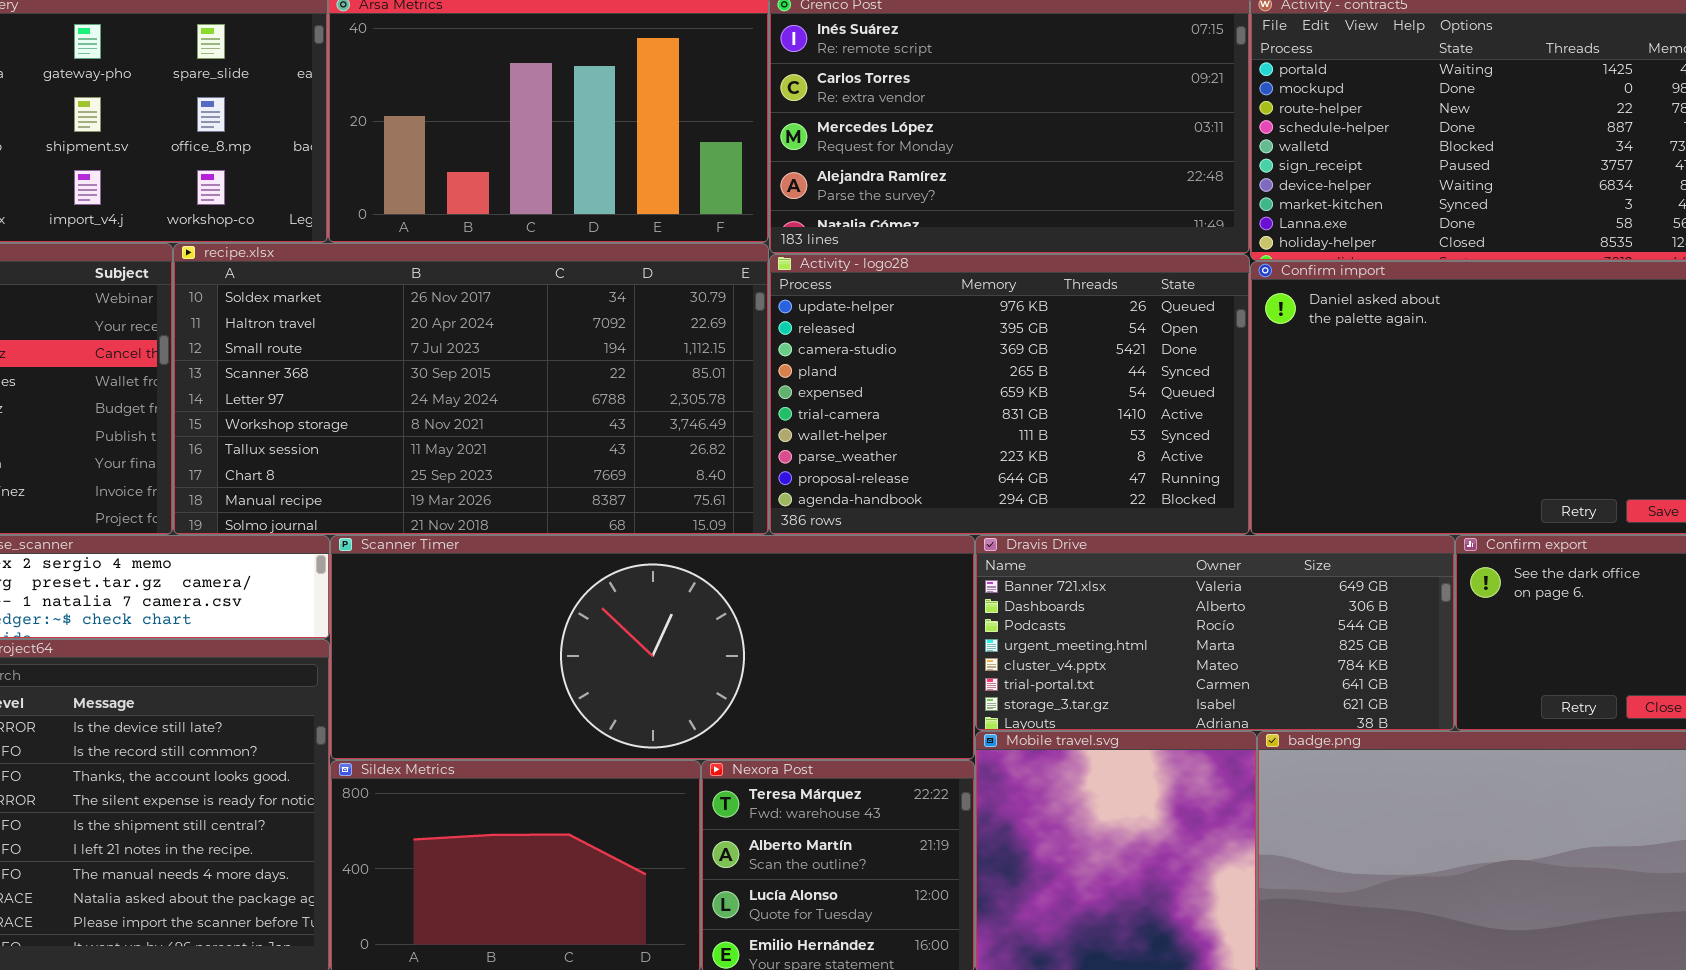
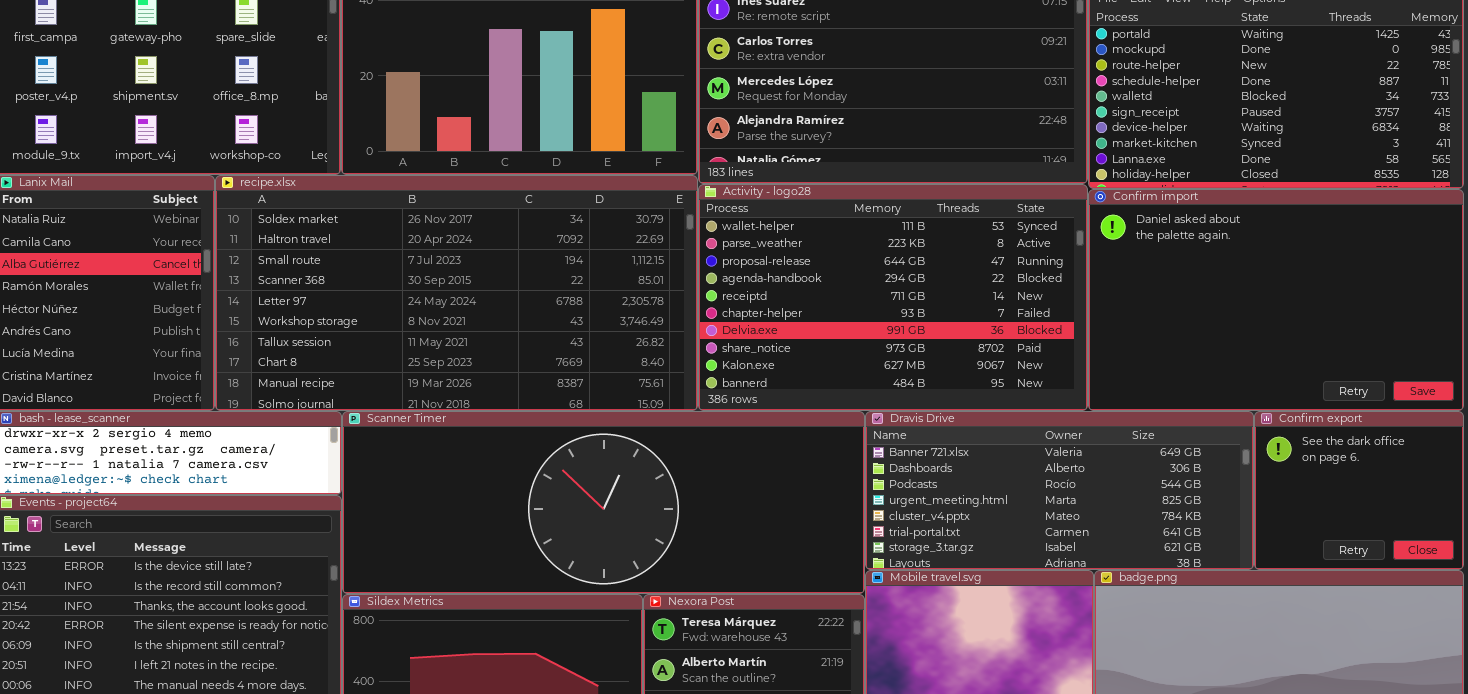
Activity - logo28: [769,254,1250,535] -> [698,184,1088,411], scrolled down 6 rows

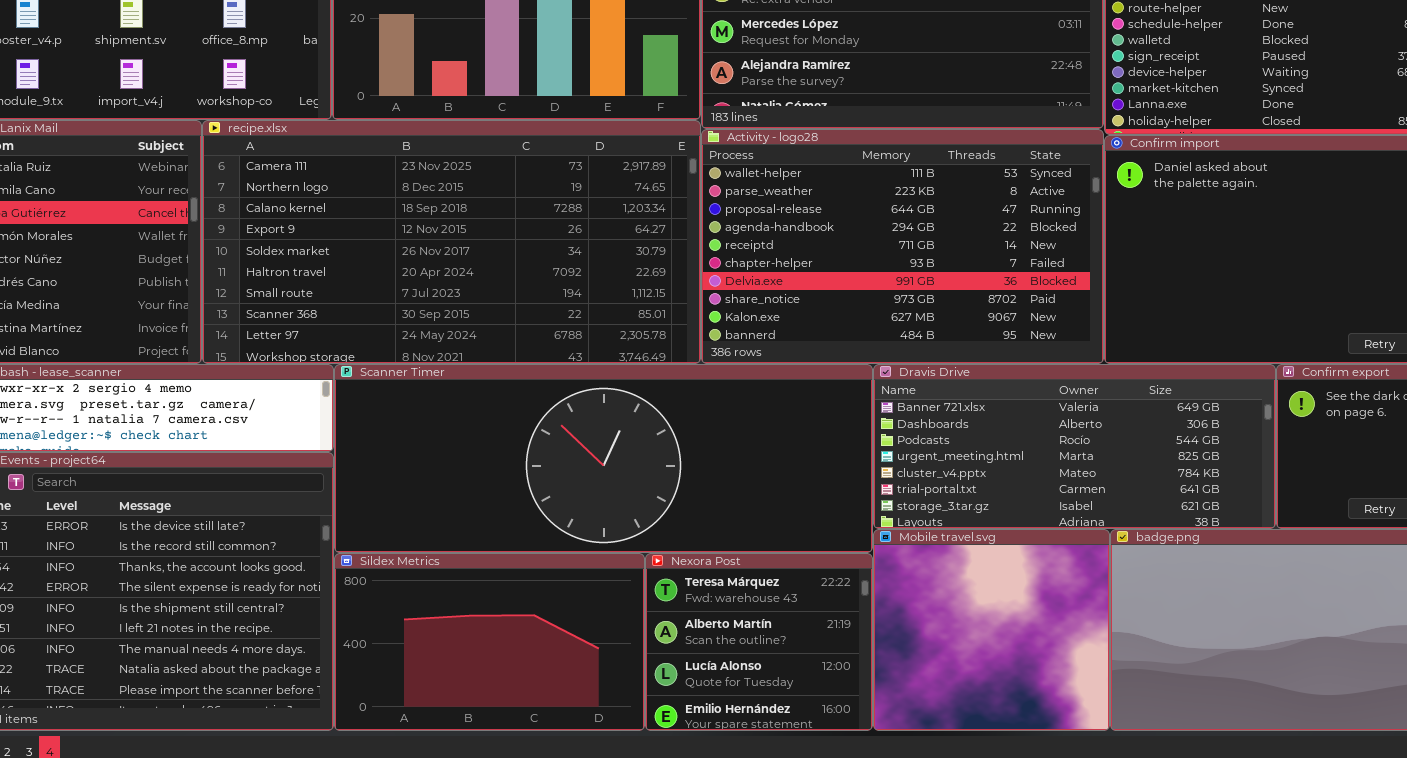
recipe.xlsx: [215,175,698,411] -> [202,120,701,364], scrolled up 4 rows

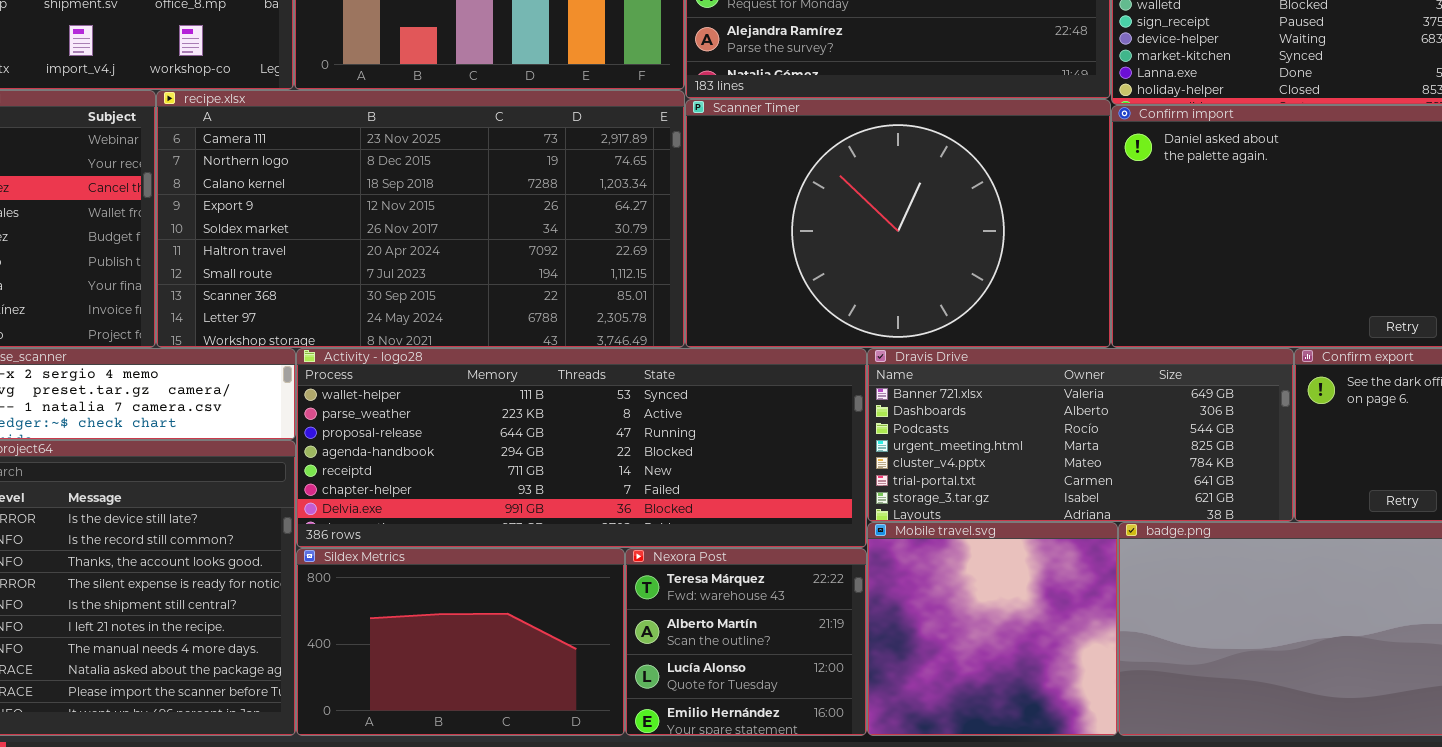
Activity - logo28: [701,129,1104,364] -> [296,348,867,548], moved, resized
Scanner Timer: [334,364,873,553] -> [685,99,1111,348], moved, resized

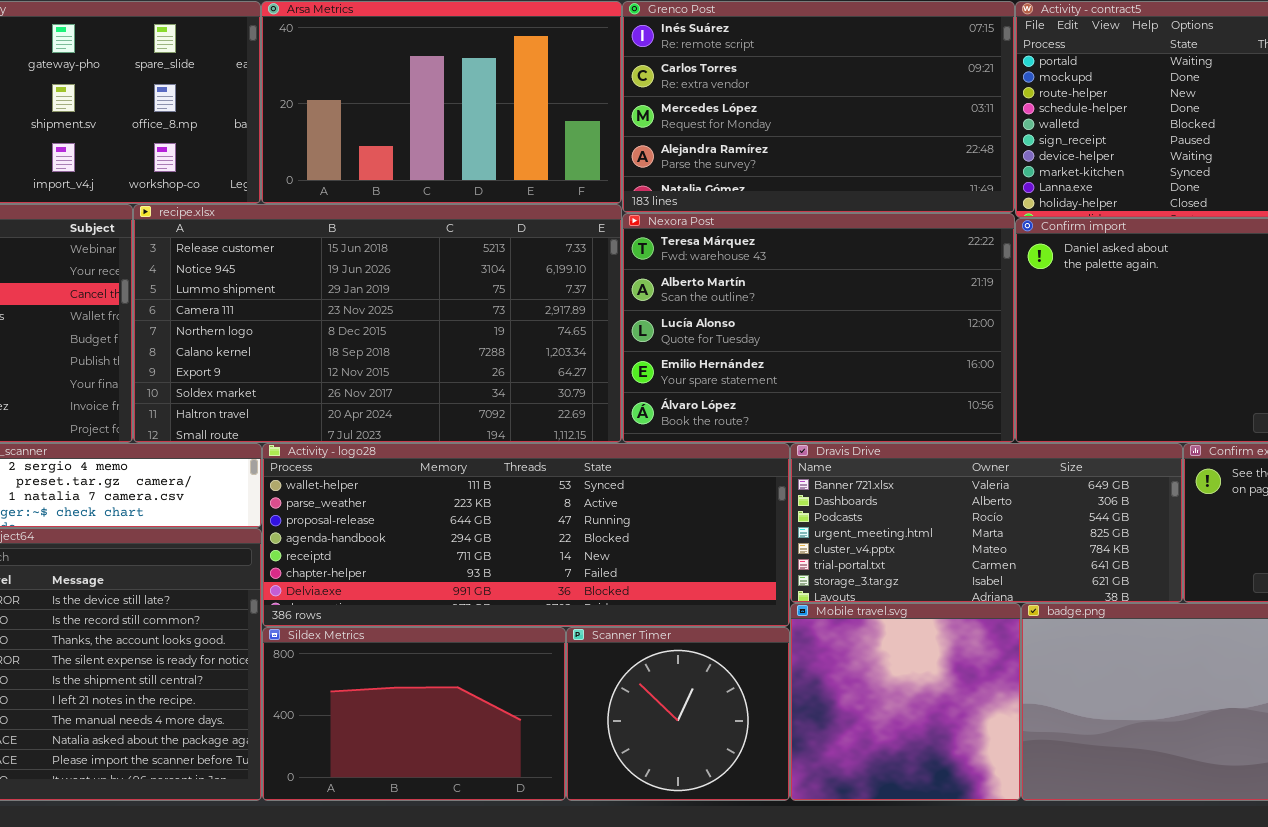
recipe.xlsx: [156,90,685,348] -> [133,204,622,443], scrolled up 3 rows
Scanner Timer: [685,99,1111,348] -> [566,627,790,801], moved, resized
Nexora Post: [625,548,867,736] -> [622,213,1015,443], moved, resized

